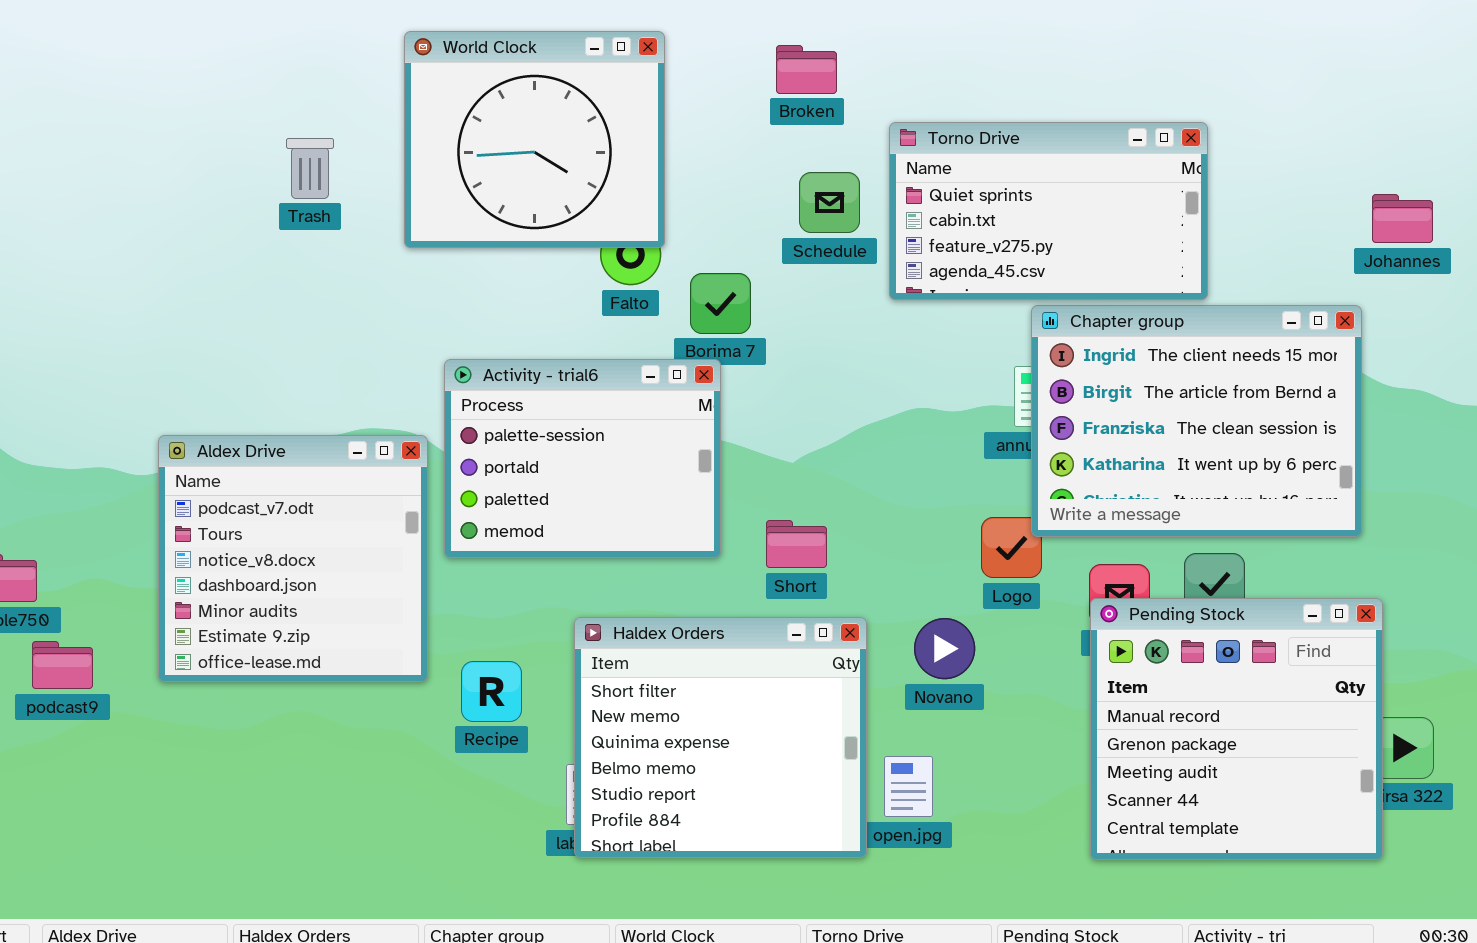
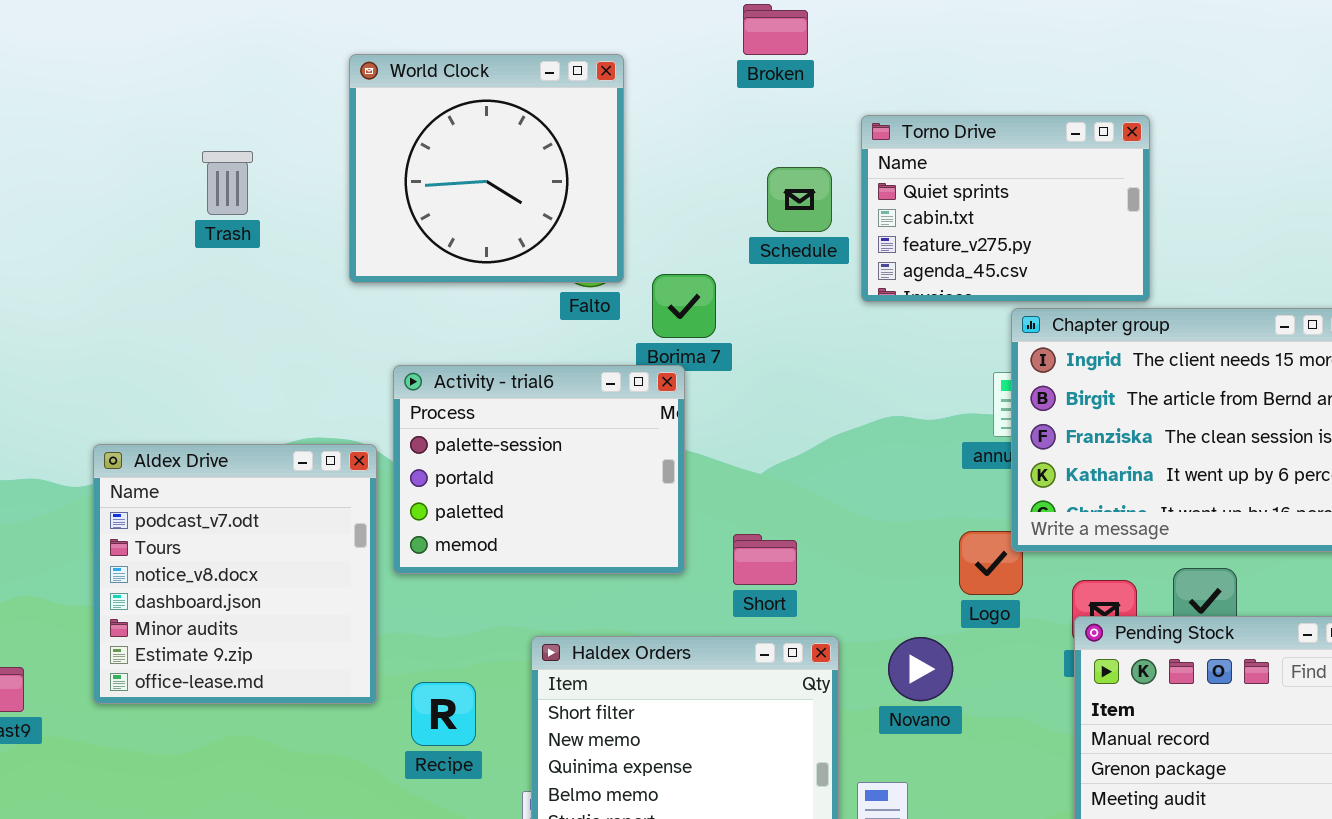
World Clock: [404,31,665,248] -> [349,54,624,283], moved
Broken: [776,45,837,94] -> [743,4,808,55], moved
Torno Drive: [889,122,1208,300] -> [861,115,1150,302], resized
Trash: [286,138,334,199] -> [202,151,253,215], moved

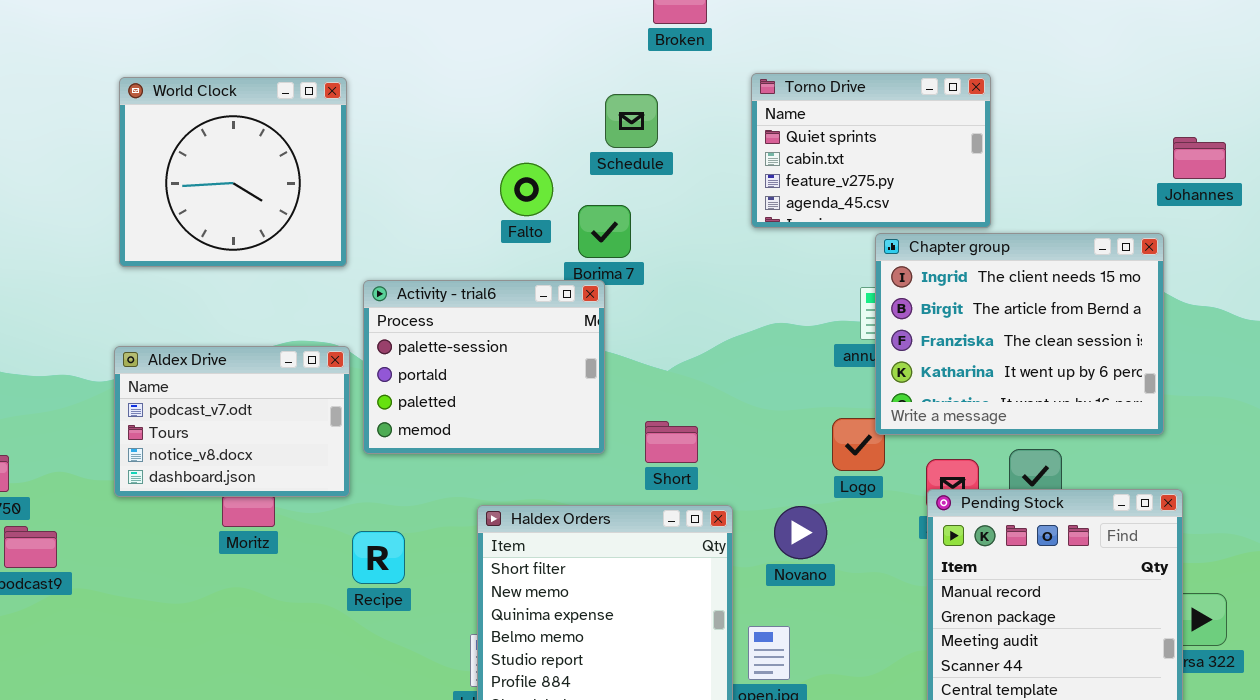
World Clock: [349,54,624,283] -> [119,77,347,267], moved
Schedule: [767,167,832,232] -> [605,94,658,148], moved
Aldex Drive: [93,444,377,704] -> [114,346,350,497], resized
Recipe: [411,682,476,746] -> [352,531,405,584], moved

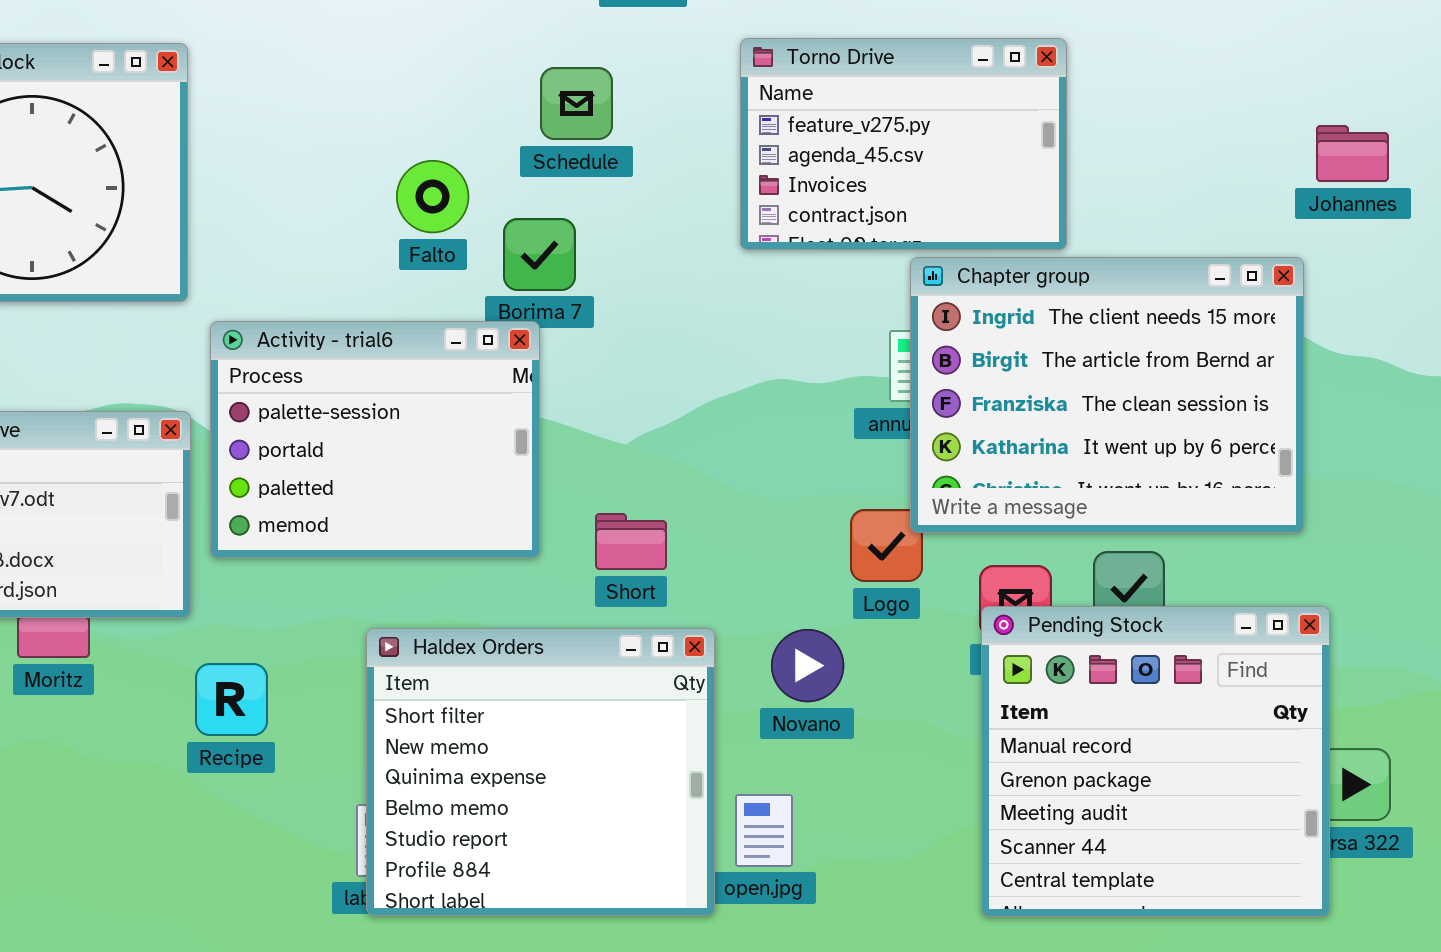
Torno Drive: [751,73,991,228] -> [740,38,1067,250], scrolled down 2 rows

